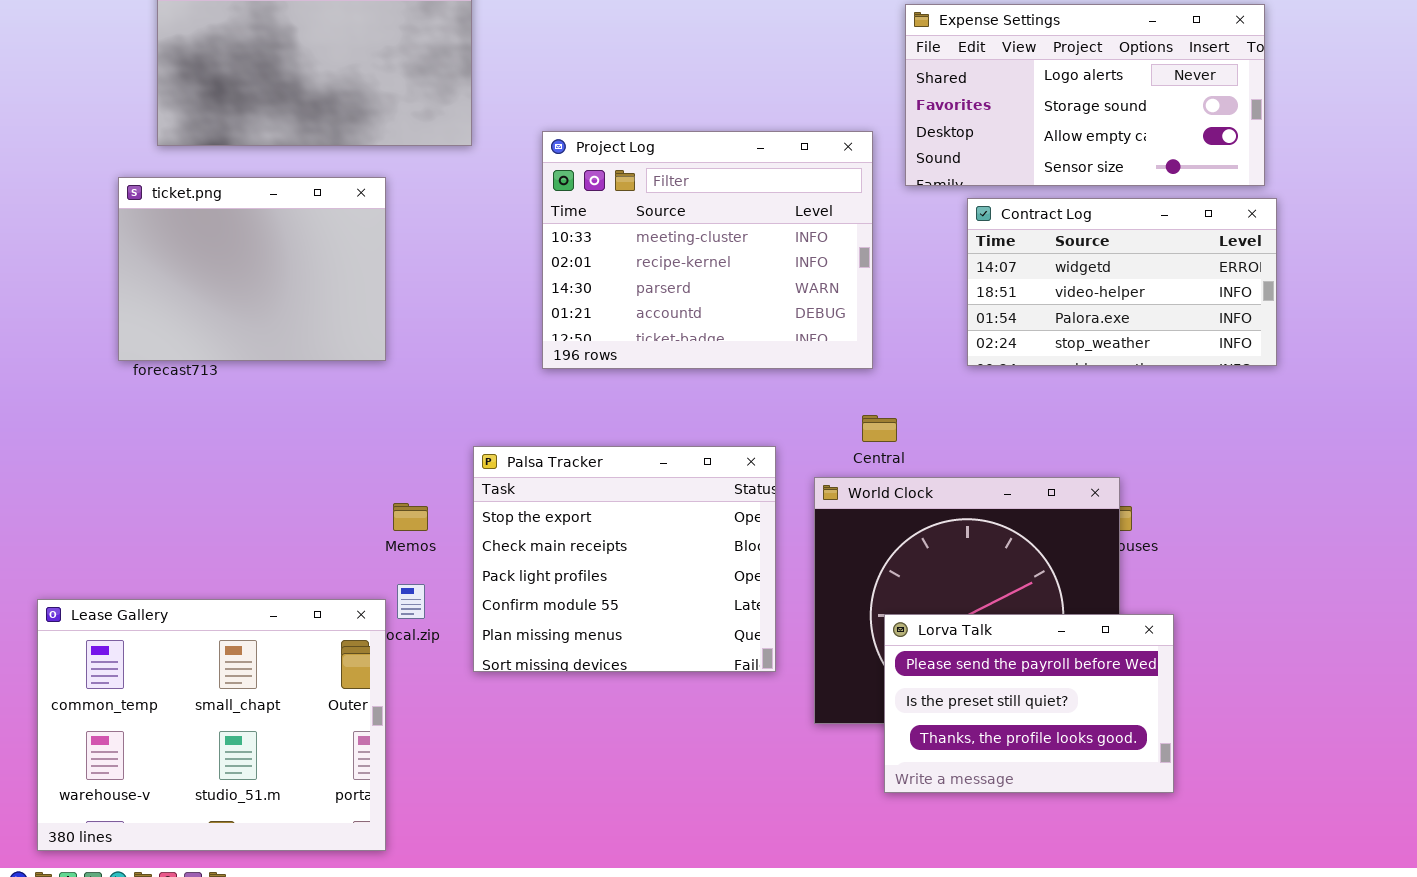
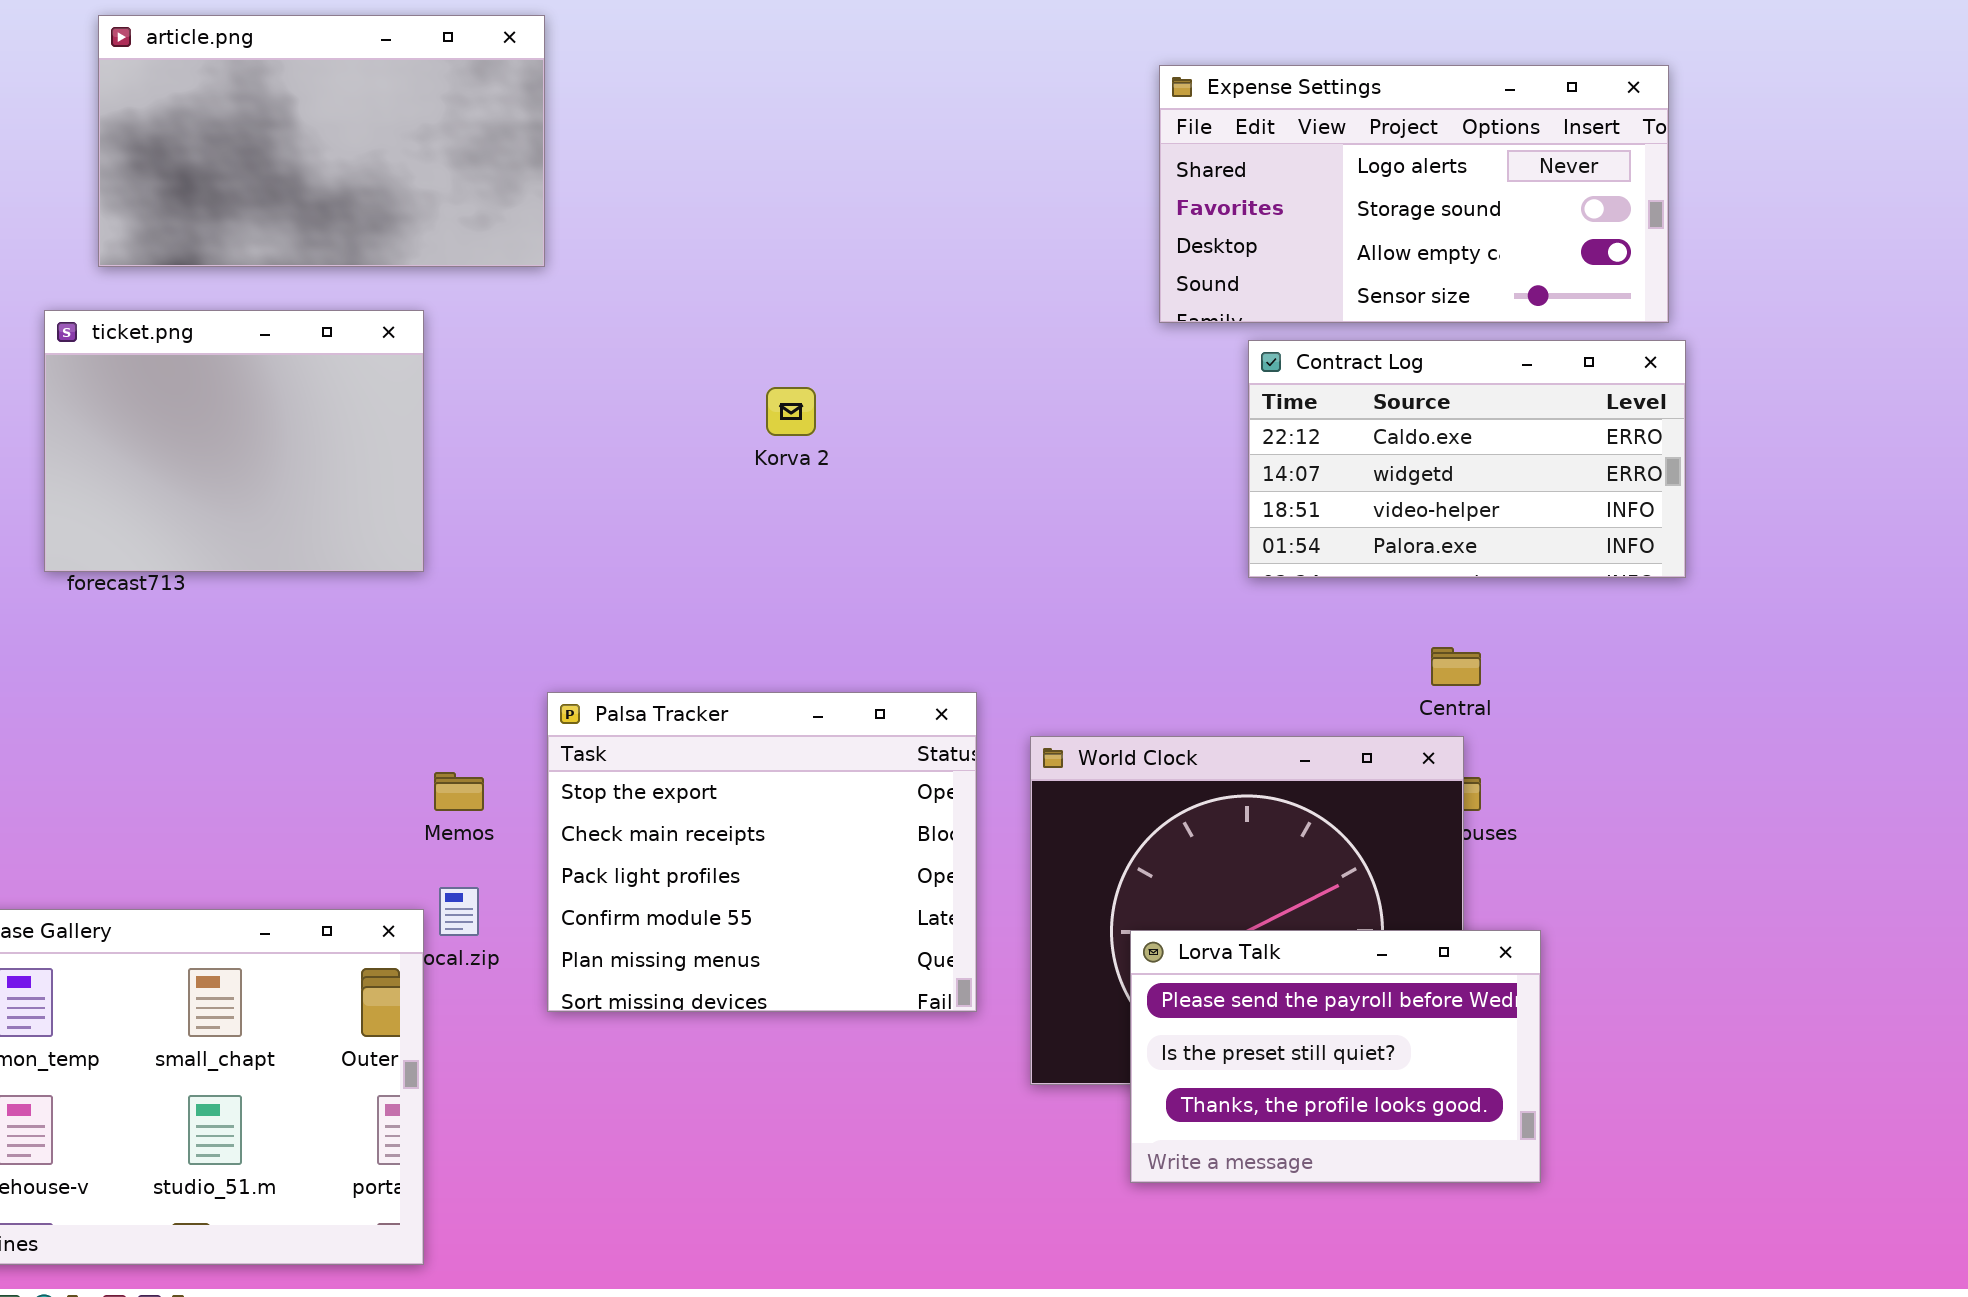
Project Log: [542,131,873,369] -> none, closed
Contract Log: [967,198,1277,366] -> [1248,340,1686,578], scrolled up 1 row
Central: [862,415,897,442] -> [1431,647,1481,686], moved

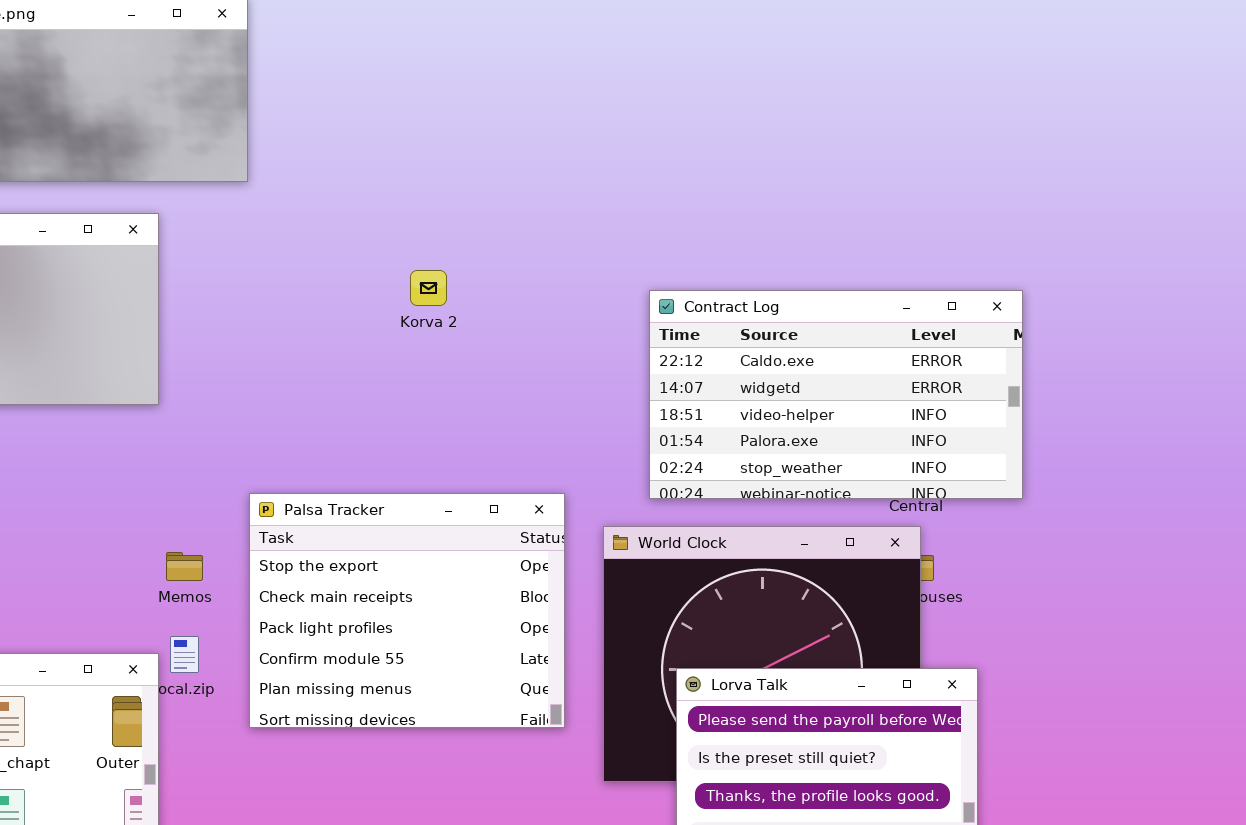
Expense Settings: [1159,65,1669,323] -> none, closed
Contract Log: [1248,340,1686,578] -> [649,290,1023,499], moved, resized

